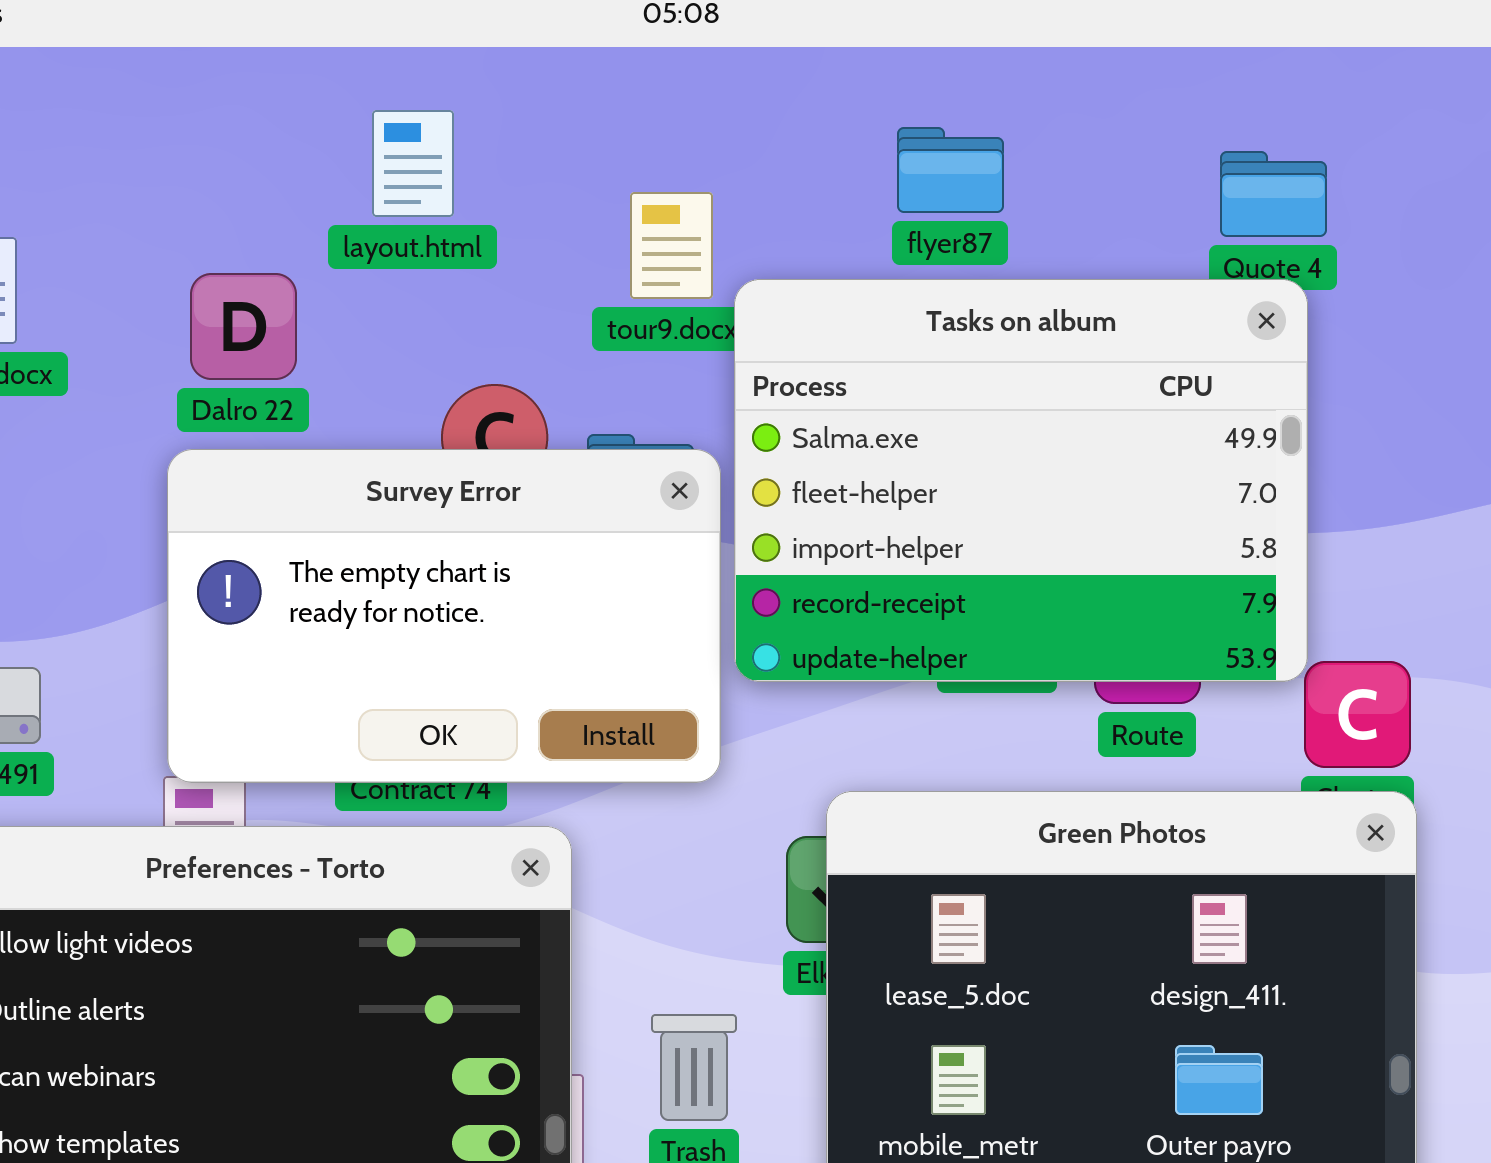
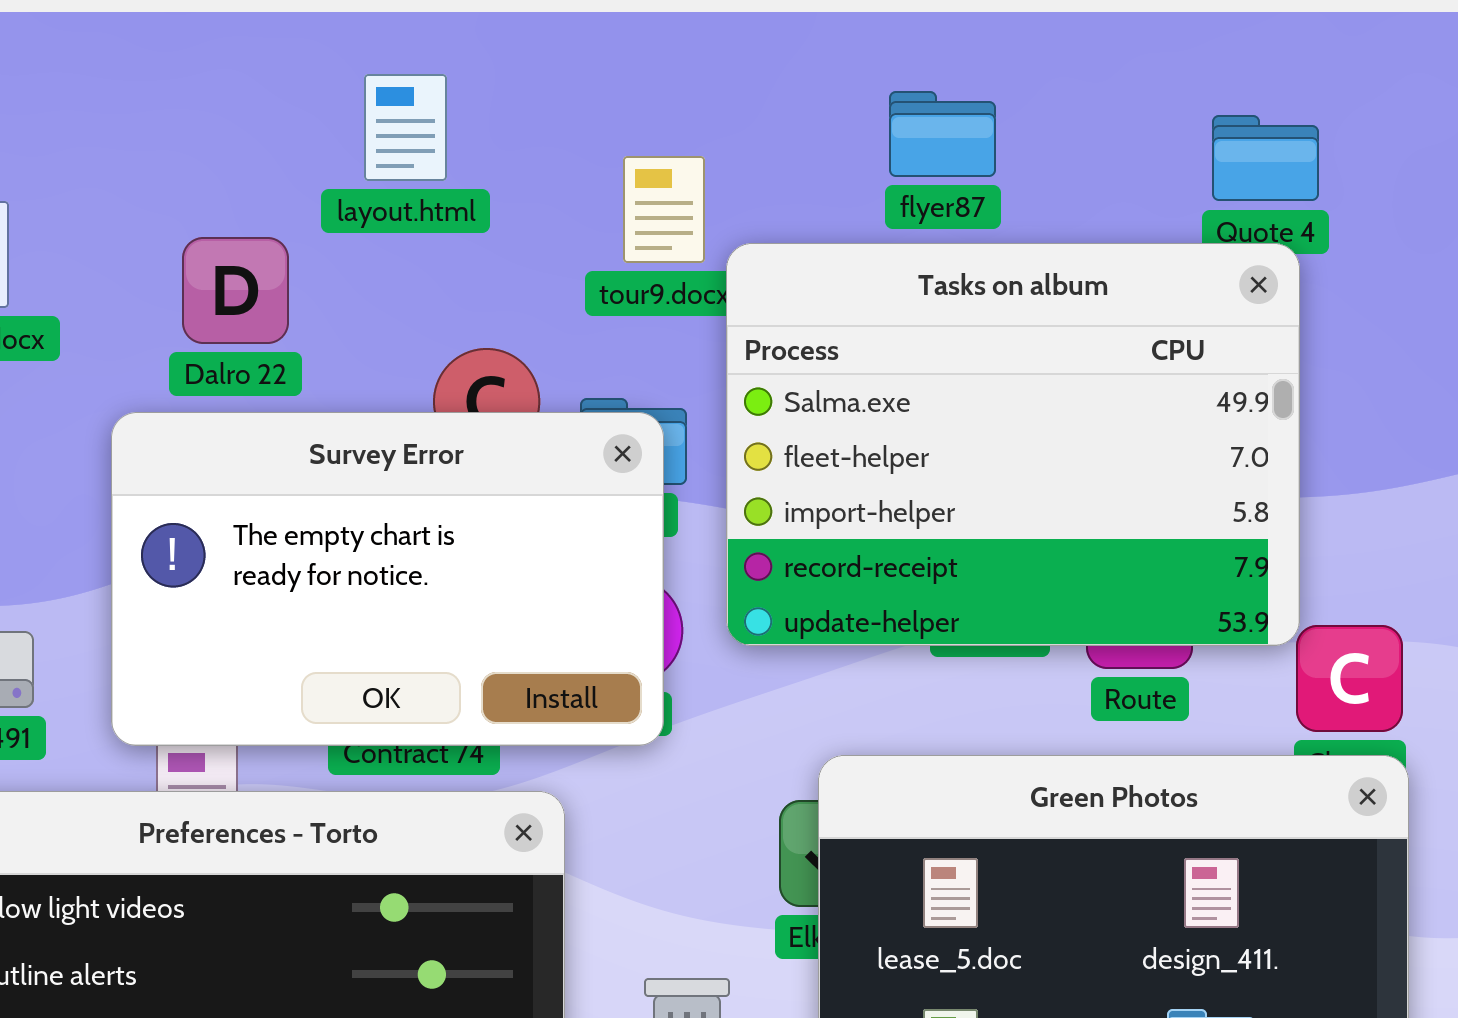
Survey Error: [167,449,721,783] -> [111,412,664,746], moved

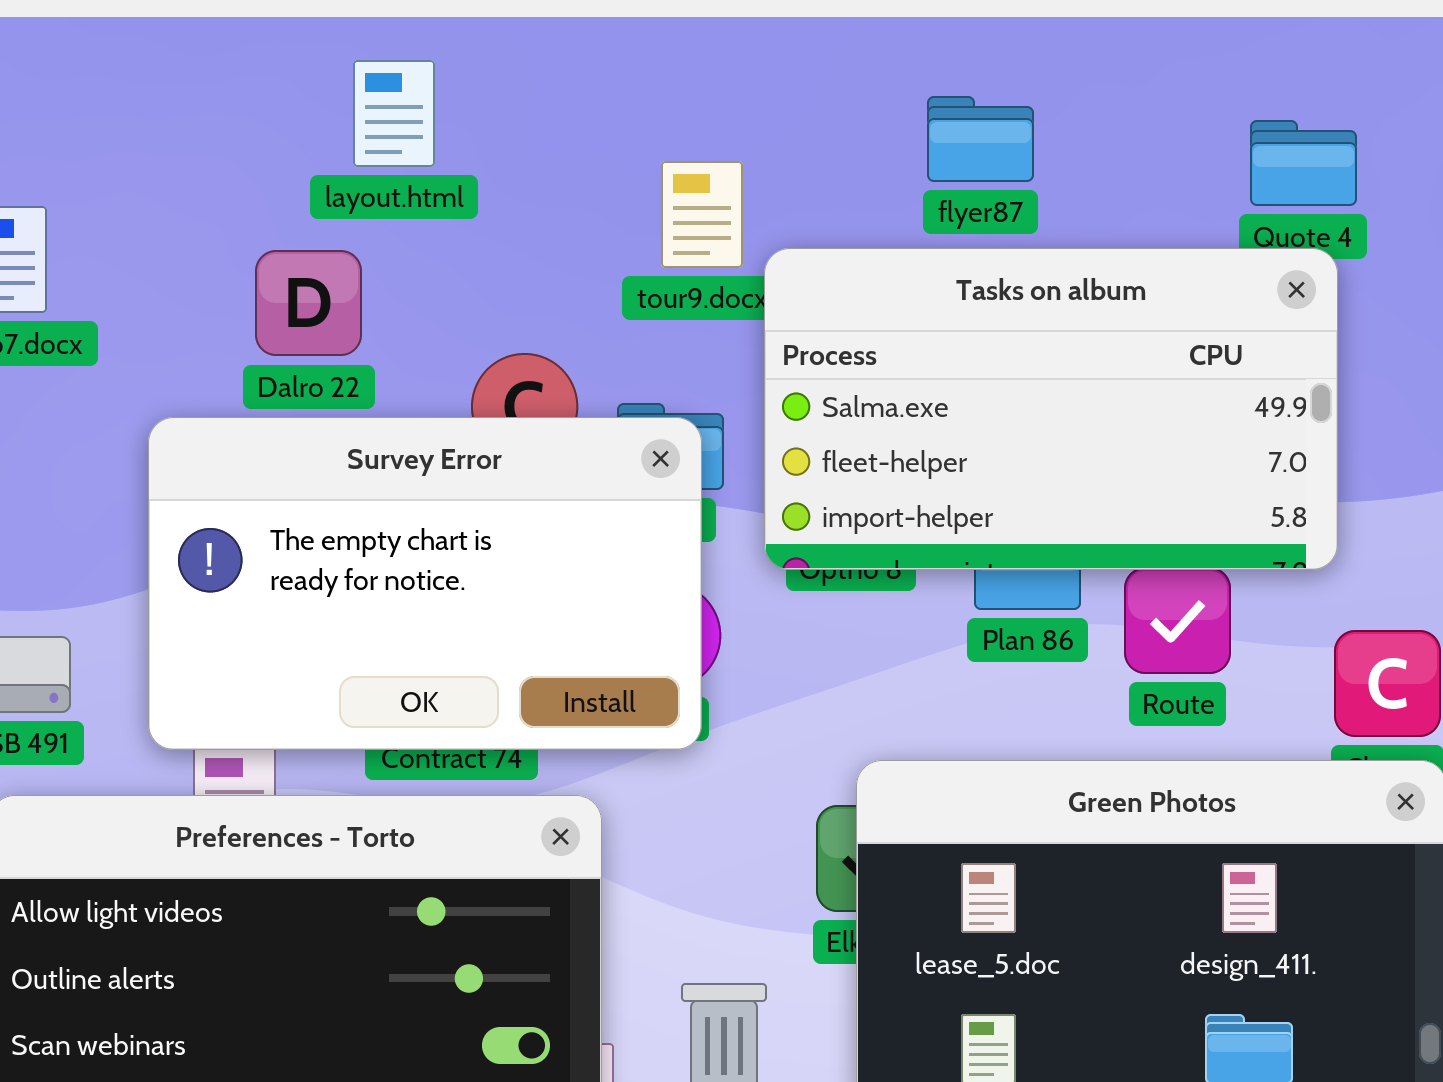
layout.html: [364,74,447,181] -> [353,60,435,167], moved
Dalro 22: [182,237,289,344] -> [255,250,362,356], moved
Tasks on album: [726,243,1300,646] -> [764,248,1338,570], resized

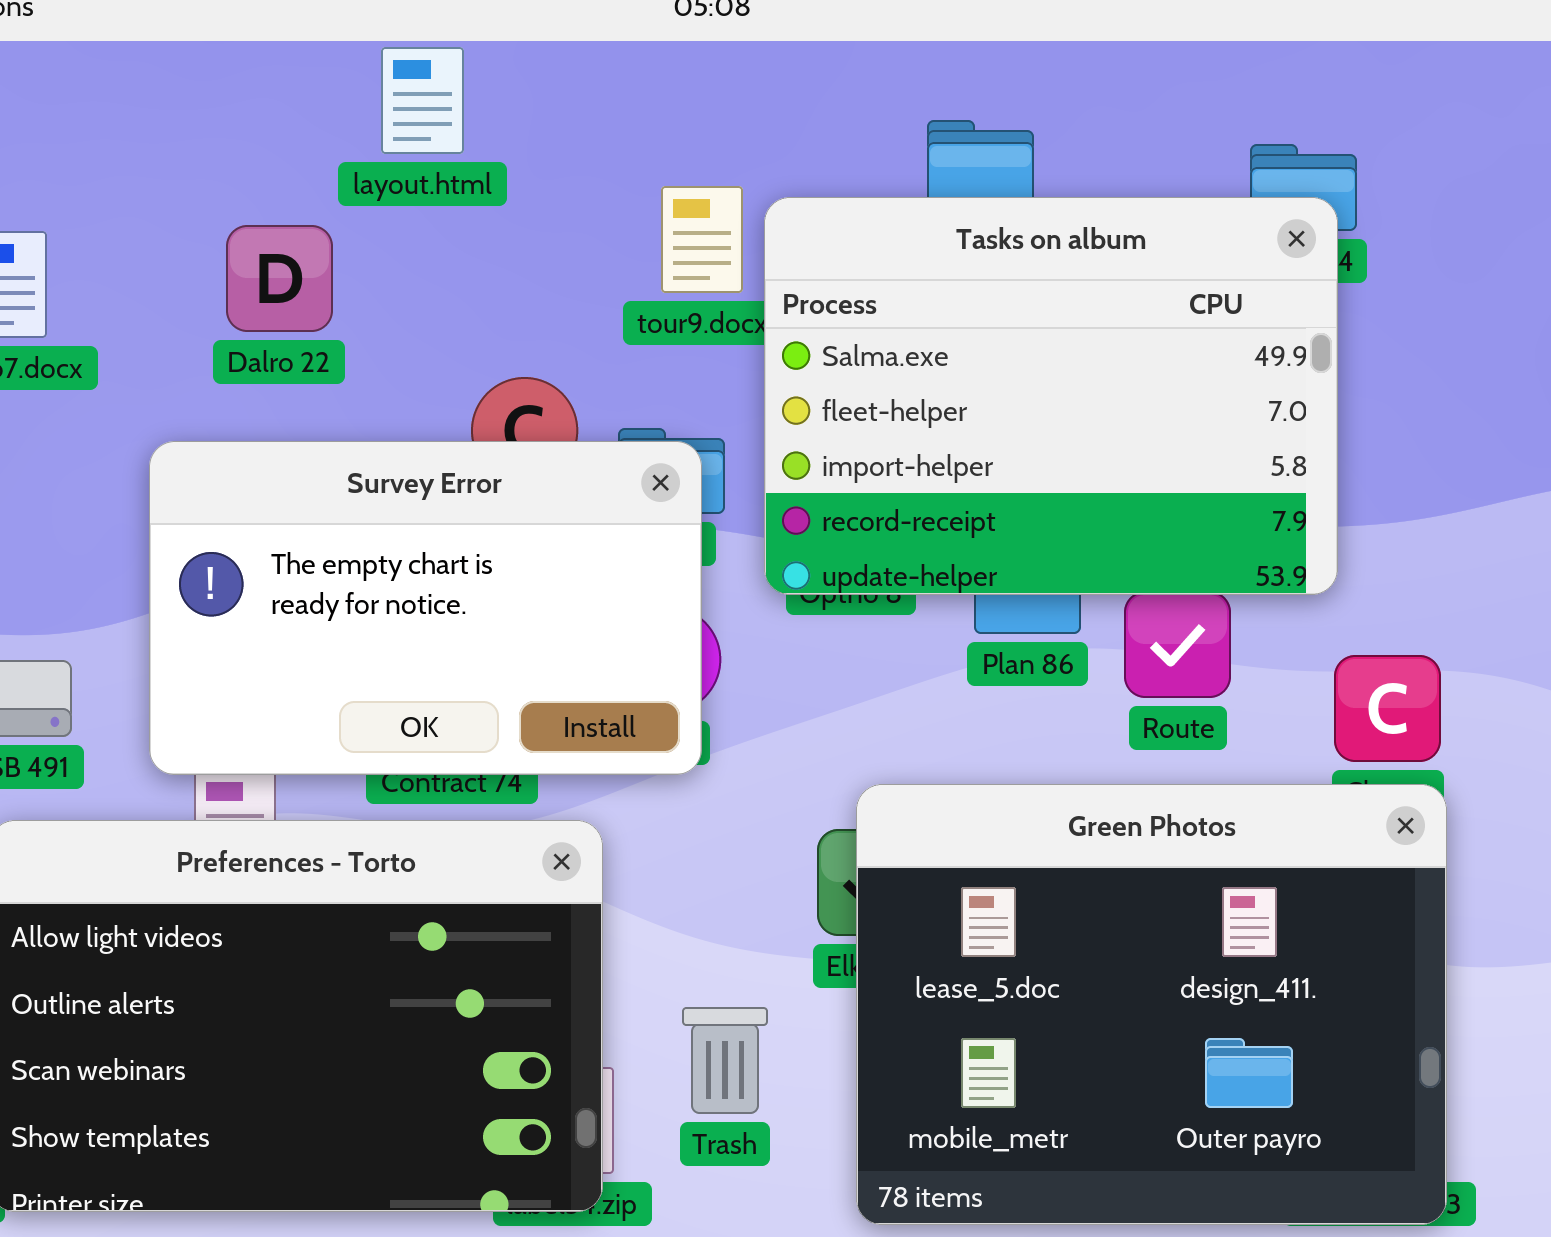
layout.html: [353,60,435,167] -> [381,47,464,154], moved
Tasks on album: [764,248,1338,570] -> [764,197,1338,595], resized
Dalro 22: [255,250,362,356] -> [226,225,333,332], moved

